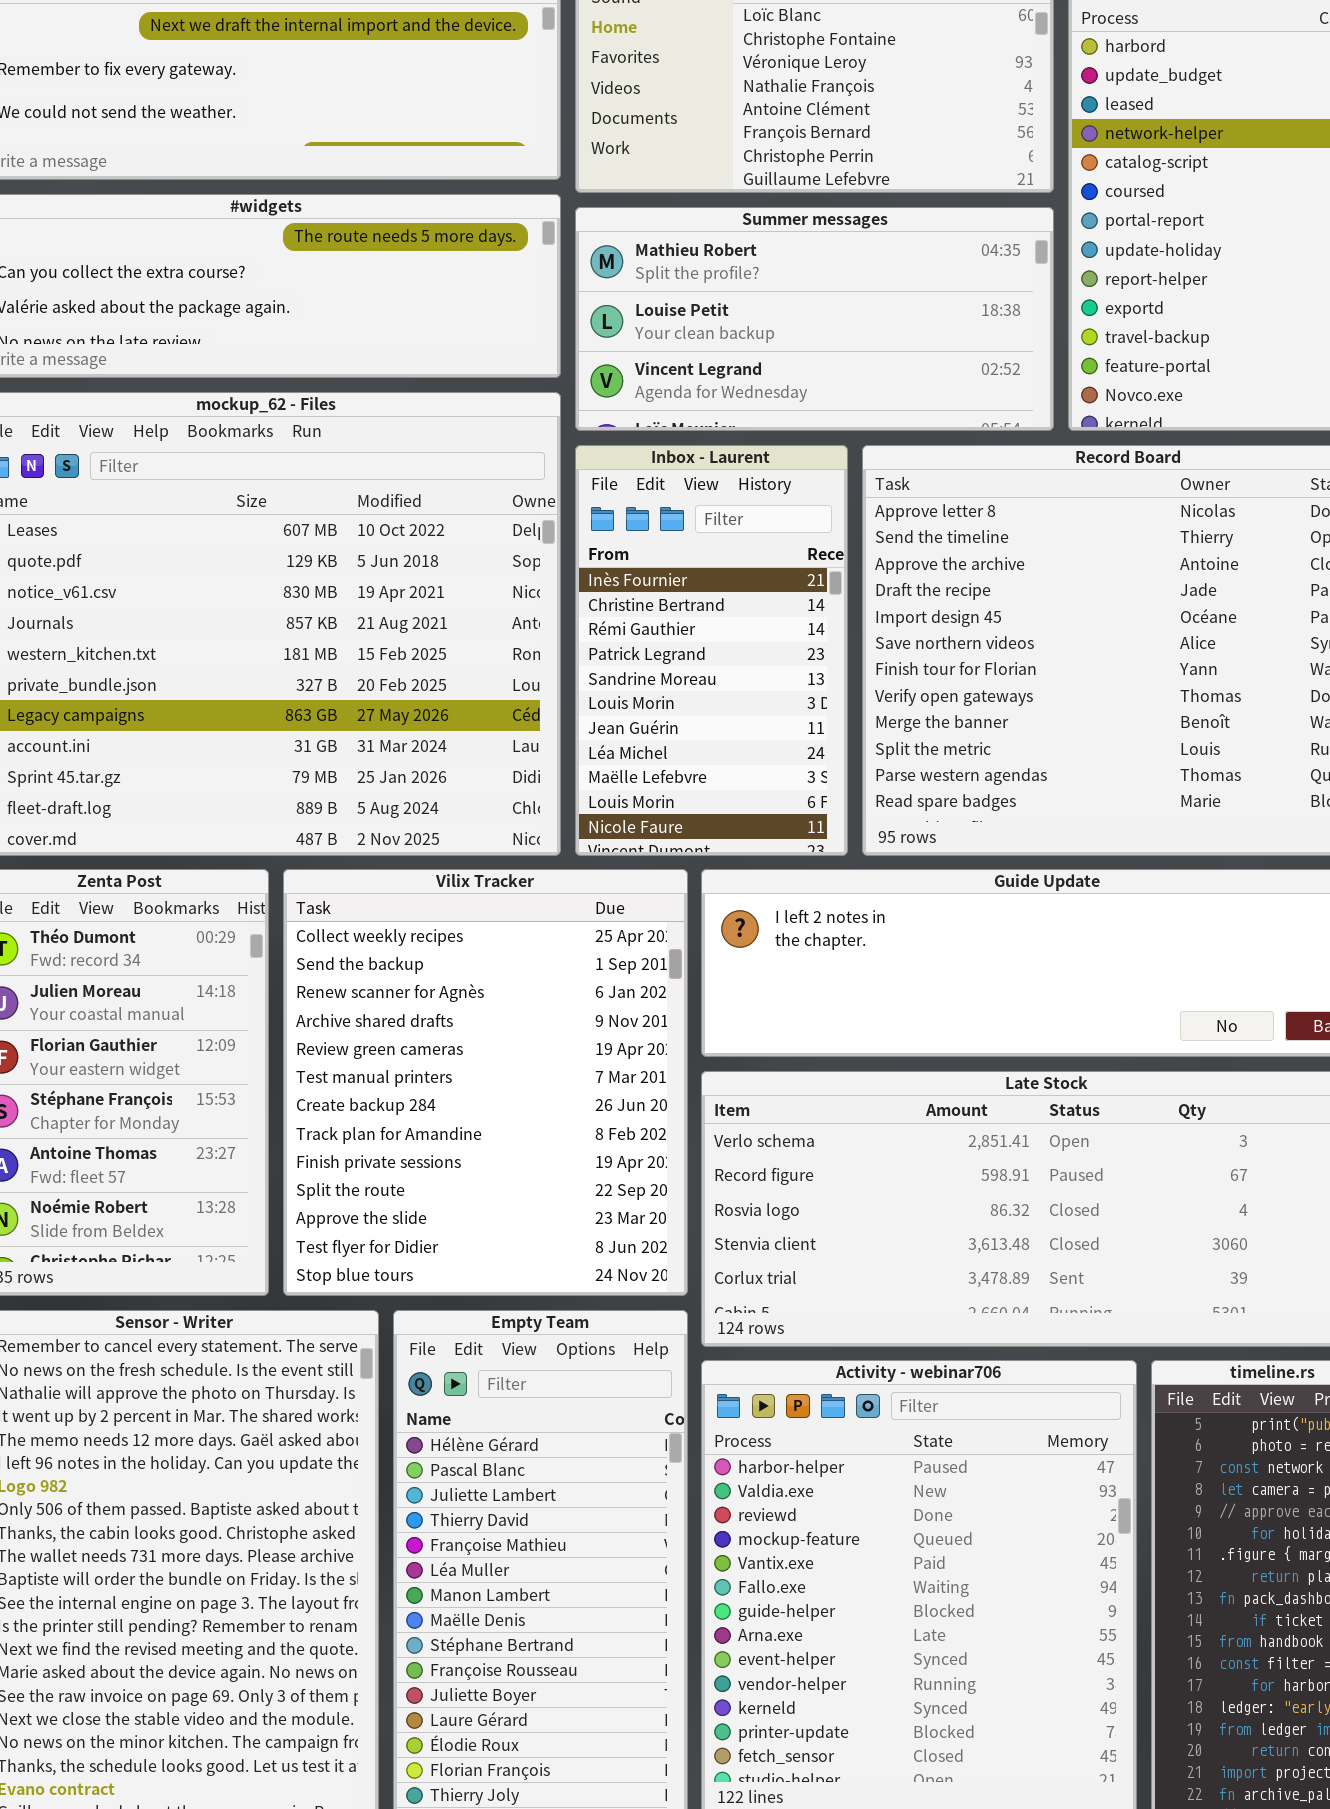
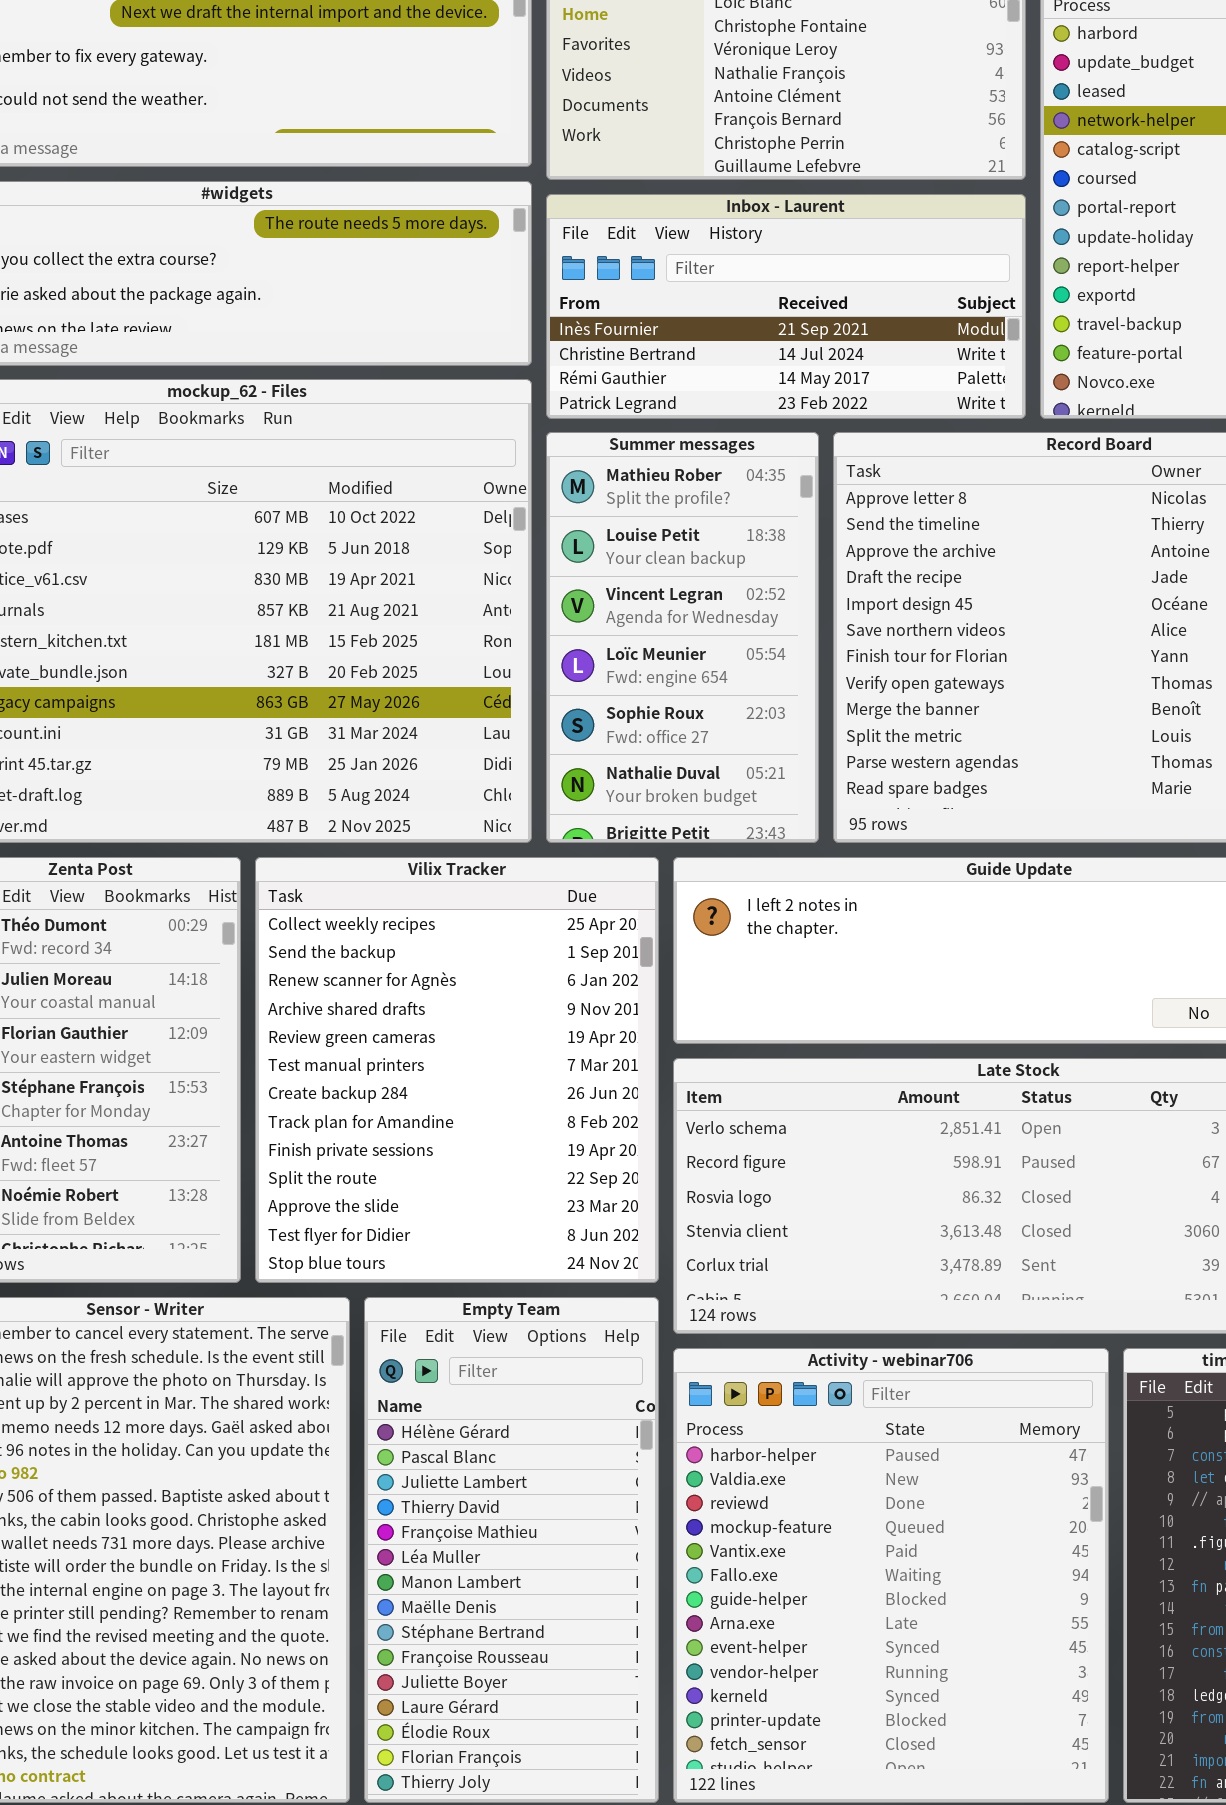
Summer messages: [575,207,1054,431] -> [546,432,819,843], moved, resized
Inbox - Laurent: [575,445,848,856] -> [546,194,1026,419], moved, resized

